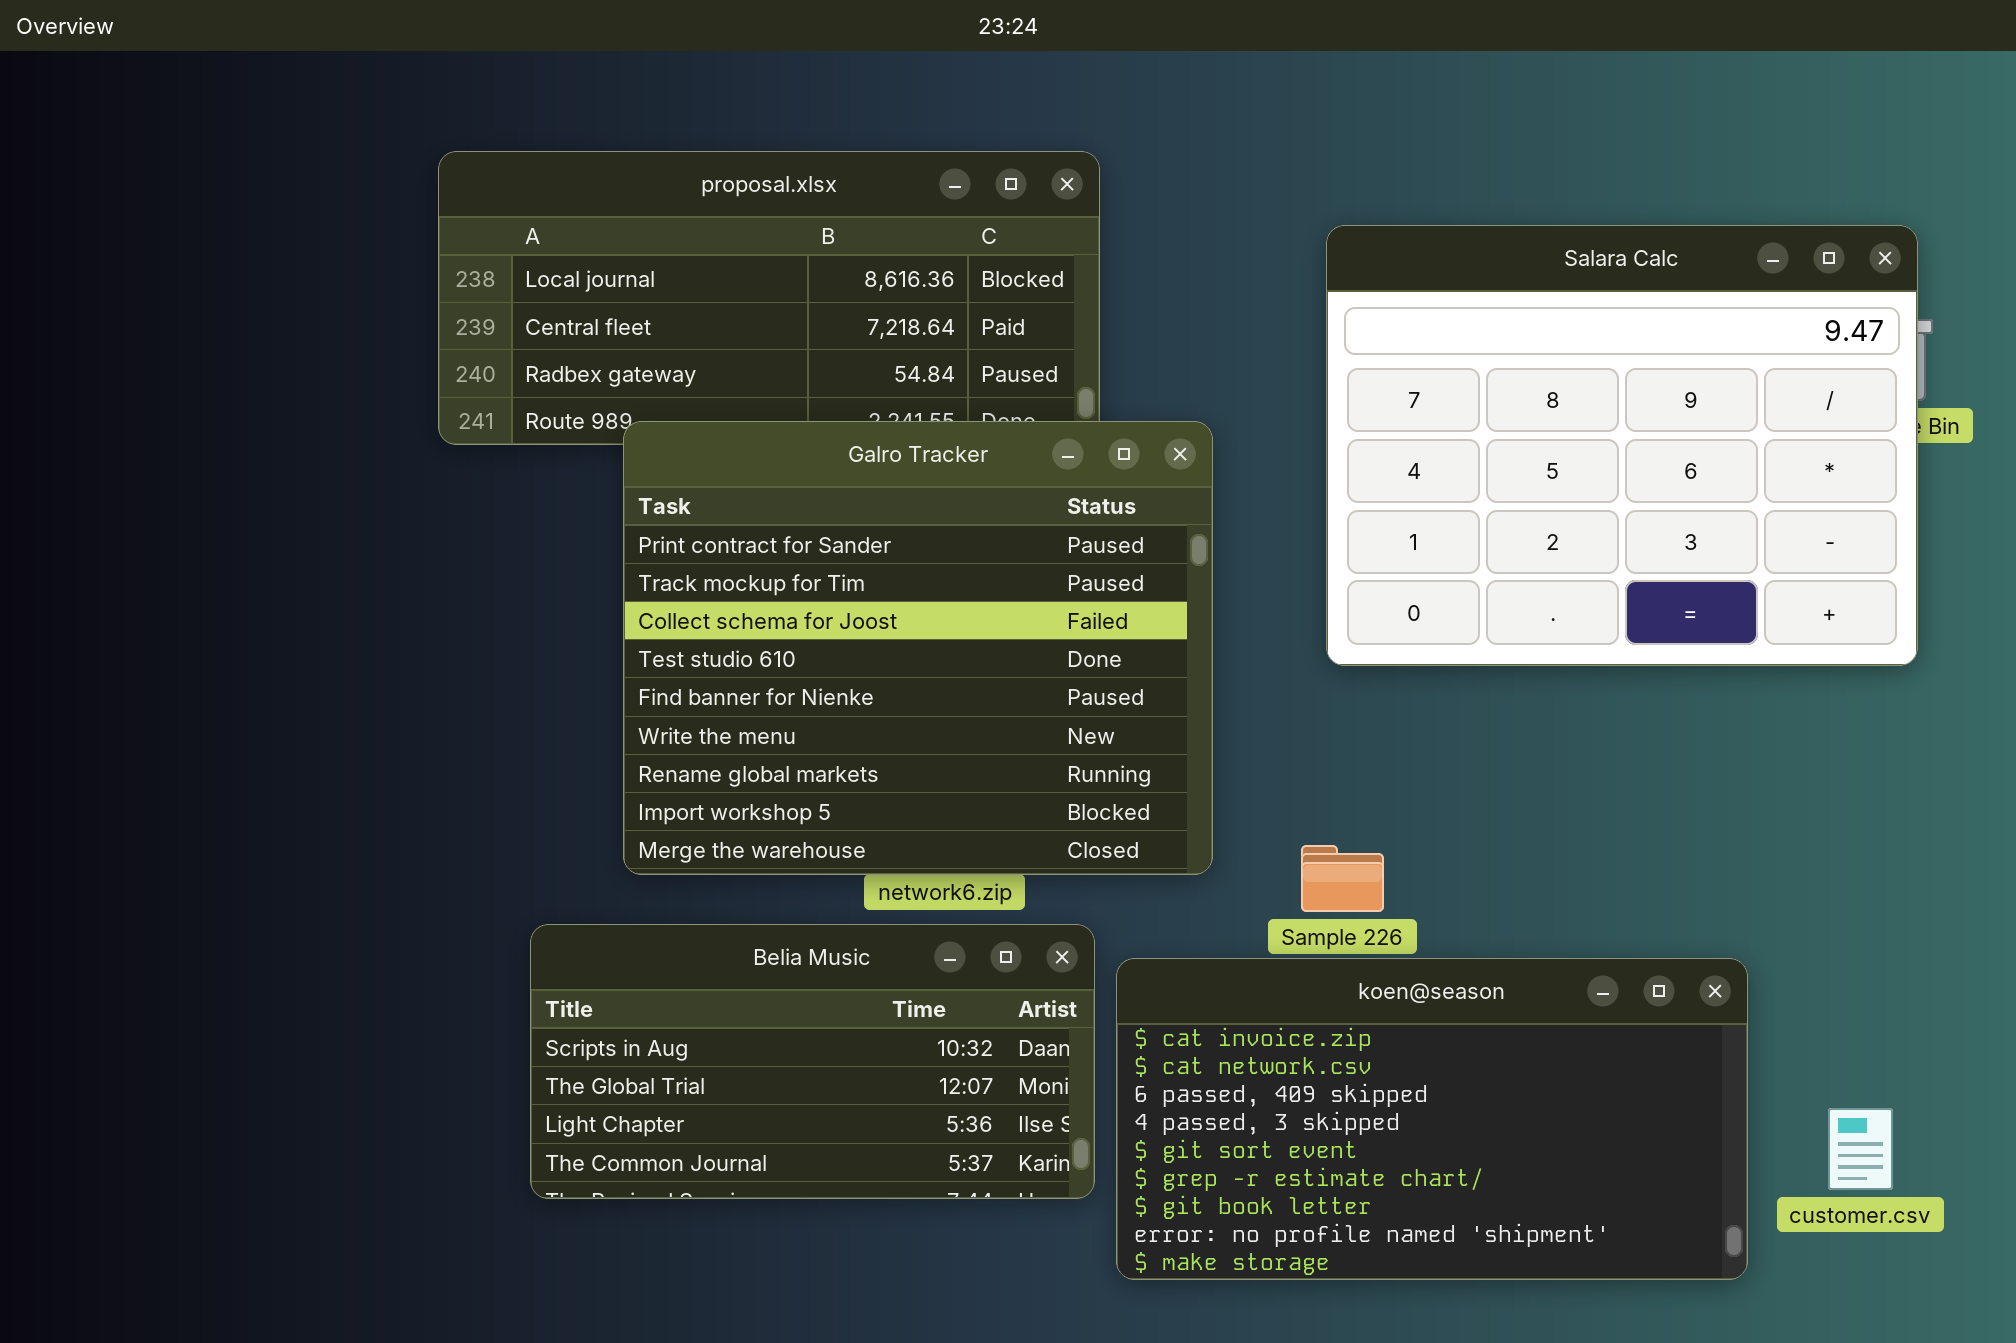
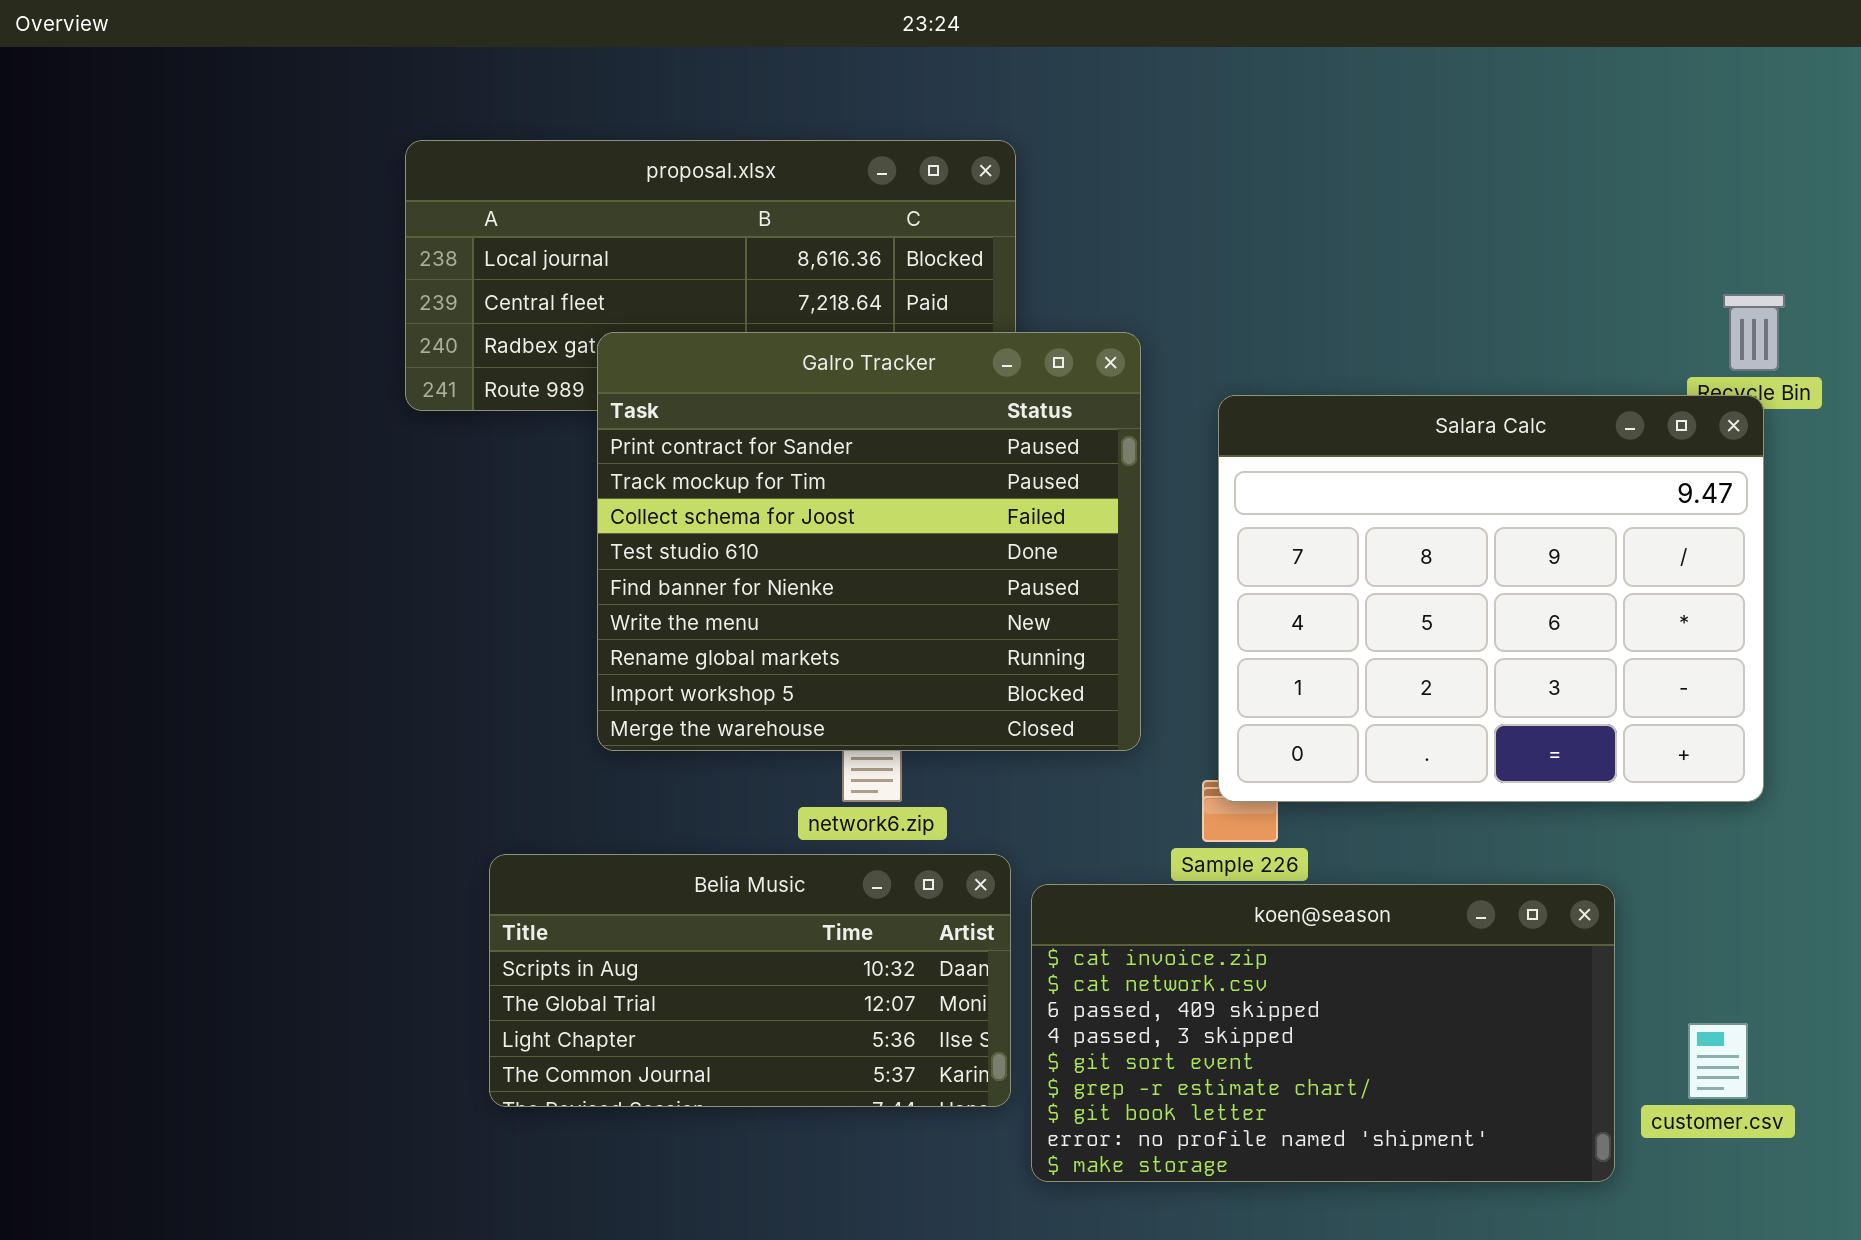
Salara Calc: [1326,225,1918,666] -> [1218,395,1764,802], moved
Galro Tracker: [623,421,1213,875] -> [597,332,1141,751], moved

